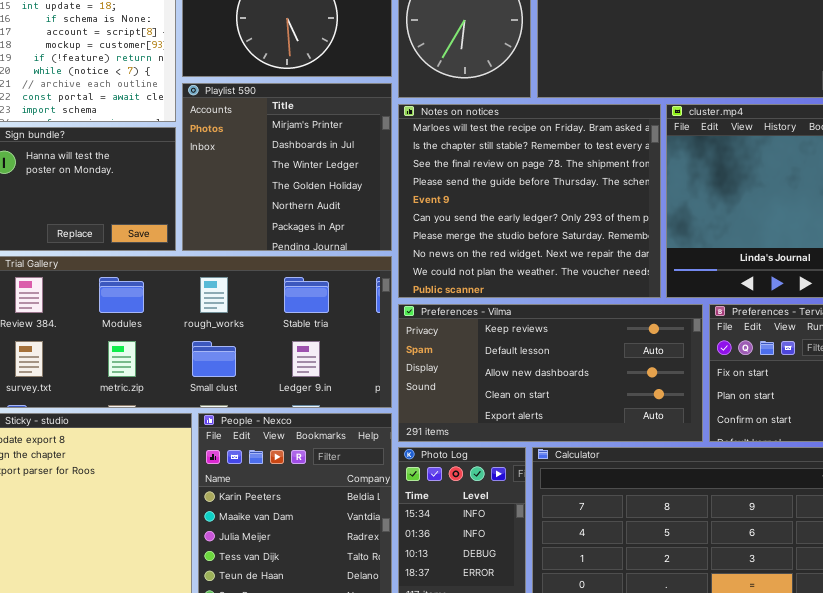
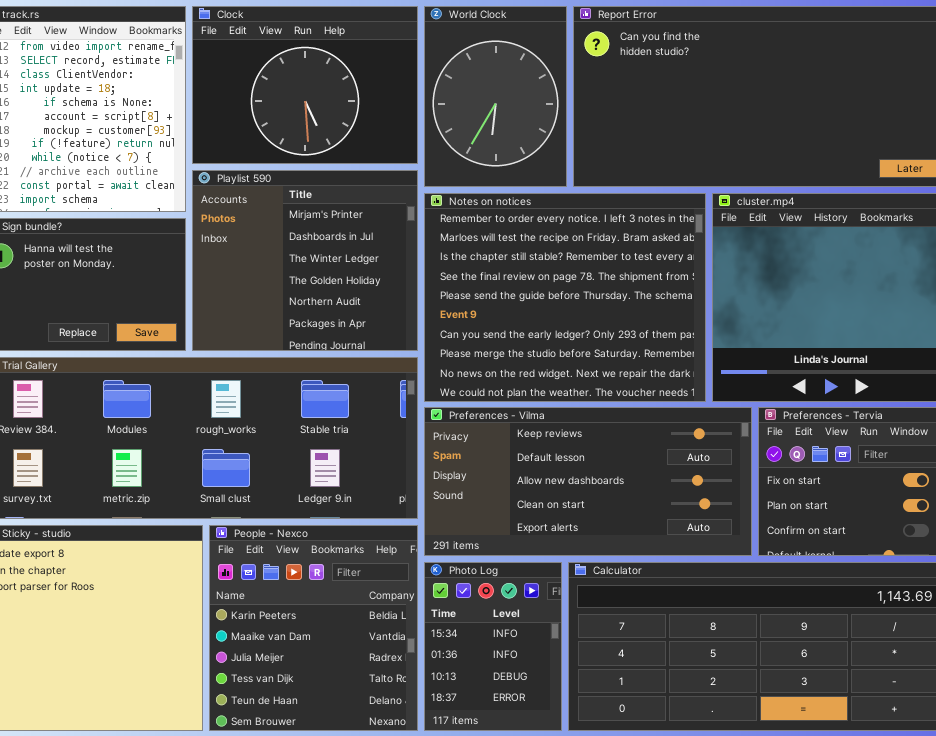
Notes on notices: [398,104,661,298] -> [424,193,706,402], scrolled up 1 row

